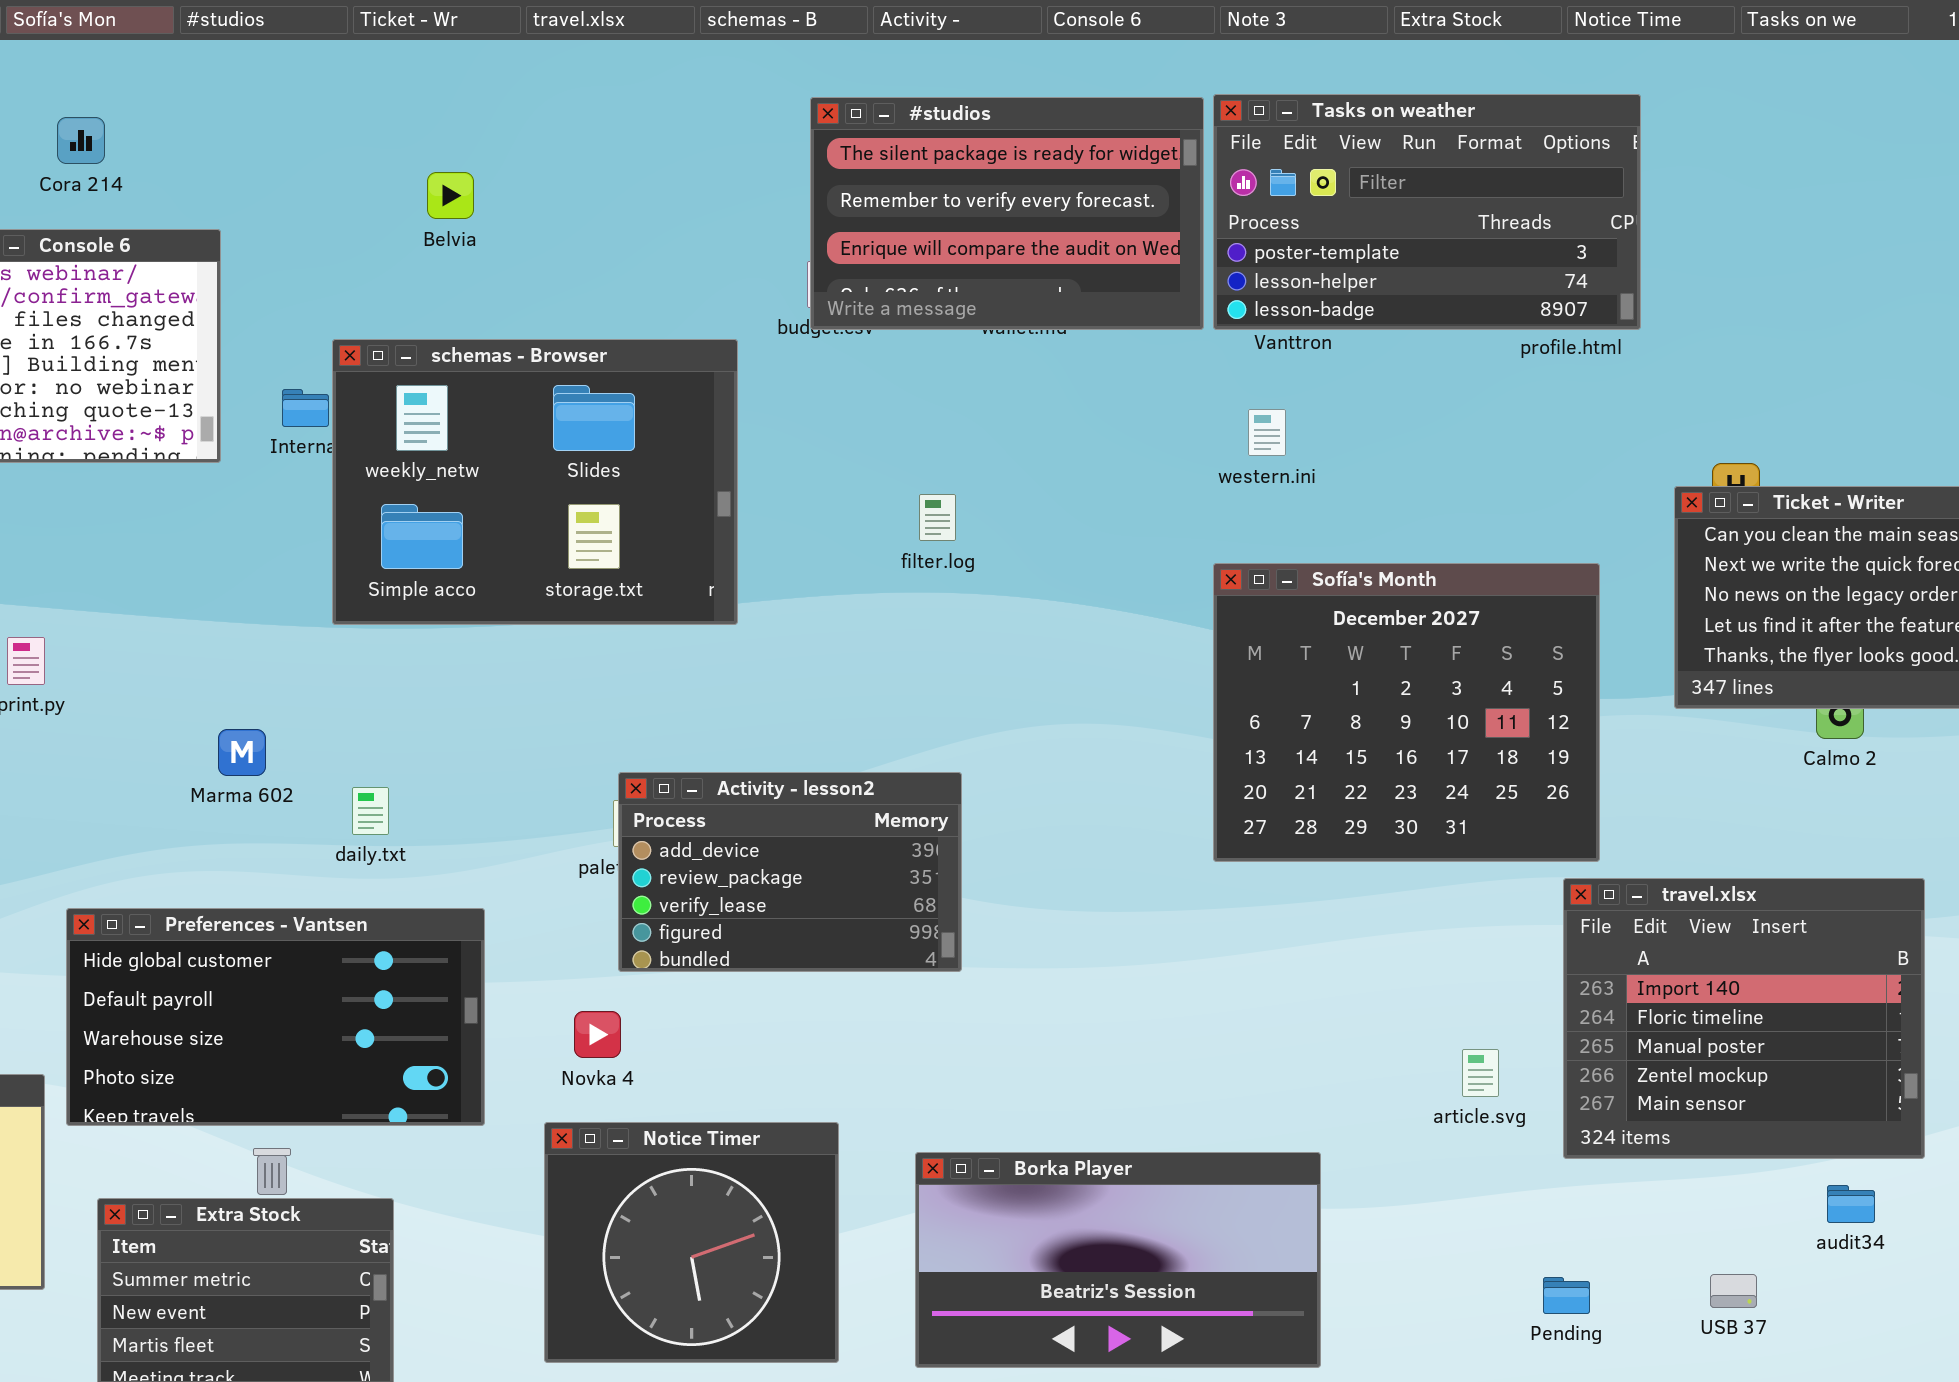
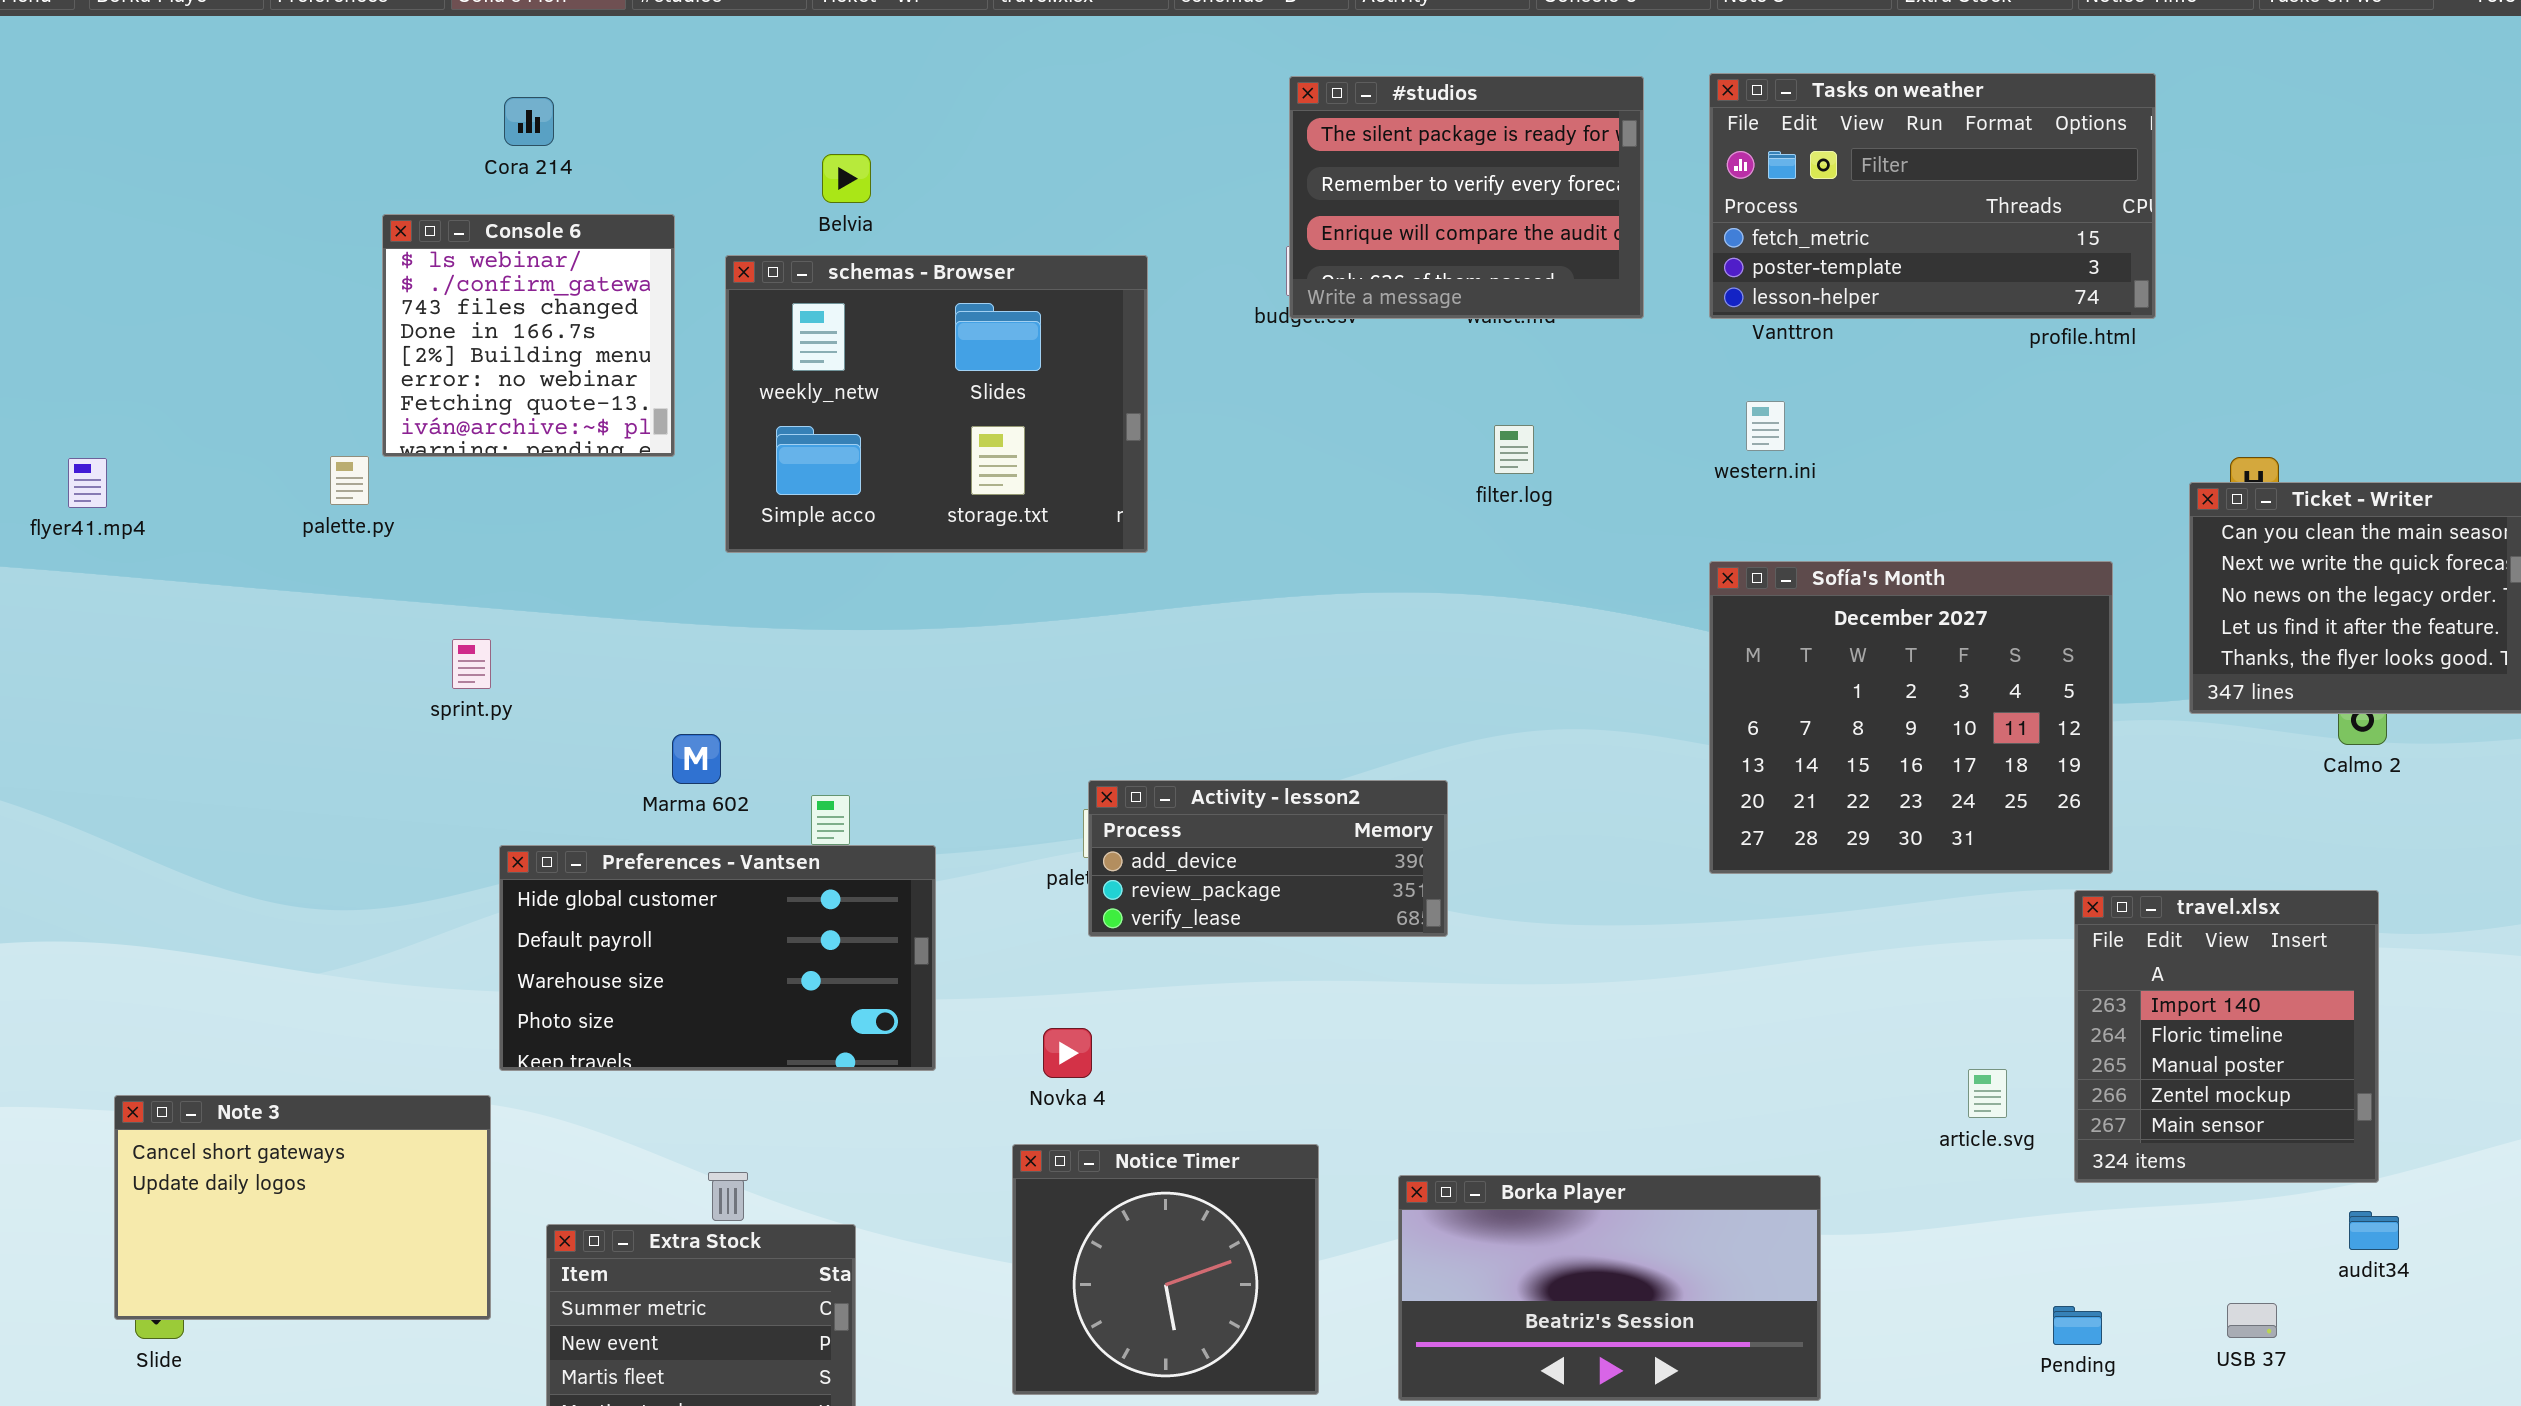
Tasks on weather: [1213,94,1641,330] -> [1709,73,2156,319], scrolled up 1 row
#studios: [810,97,1204,330] -> [1289,76,1644,319], resized
Belvia: [427,172,474,219] -> [822,154,871,203], moved
schemas - Browser: [332,339,738,625] -> [725,255,1148,553], moved
filter.log: [919,494,956,541] -> [1494,425,1534,474], moved
Activity - lesson2: [618,772,962,972] -> [1088,780,1448,937], resized
travel.xlsx: [1563,878,1925,1159] -> [2074,890,2379,1183], resized
Preferences - Vantsen: [66,908,485,1126] -> [499,845,936,1071], moved

